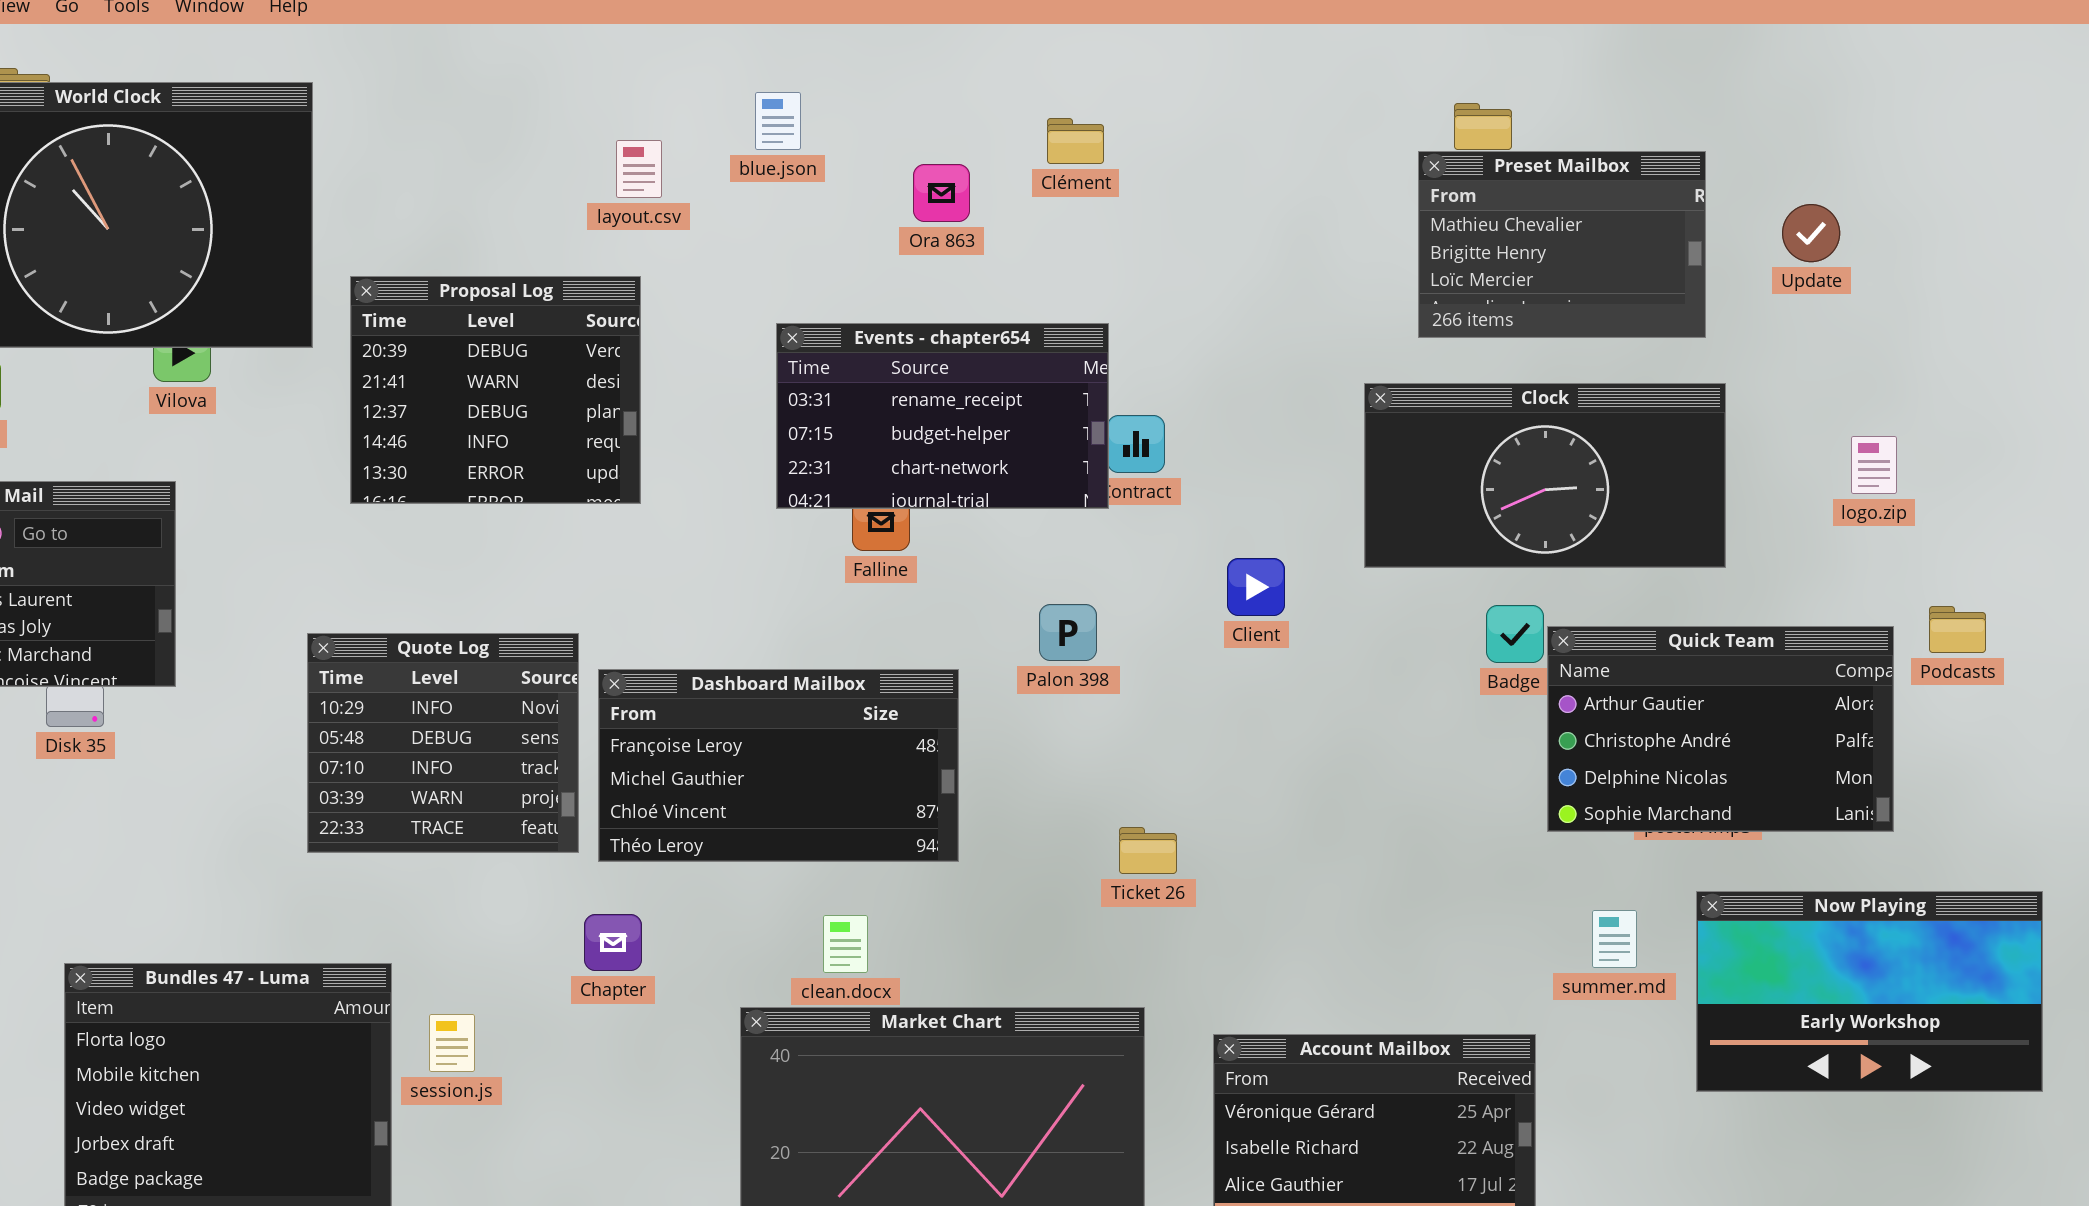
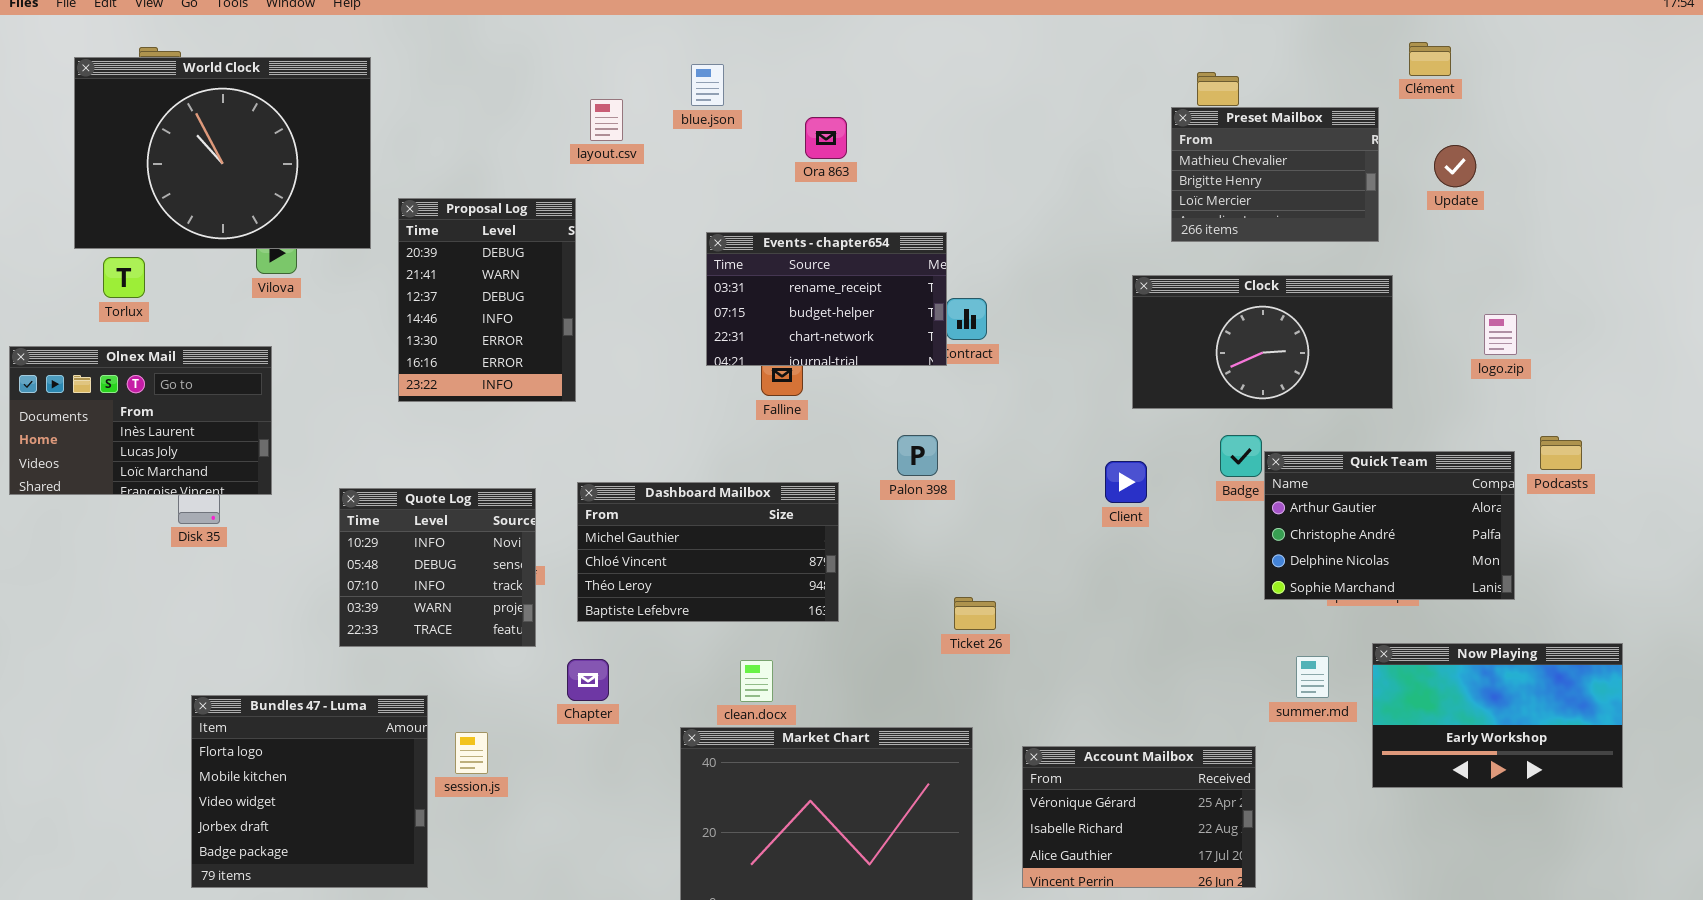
Clément: [1047,118,1104,164] -> [1409,42,1451,76], moved
Proposal Log: [350,276,641,504] -> [398,198,576,402], resized
Client: [1227,558,1285,616] -> [1105,461,1147,503], moved
Quote Log: [307,633,579,853] -> [339,488,536,647], moved
Dashboard Mailbox: [598,669,959,862] -> [577,482,839,622], scrolled down 1 row

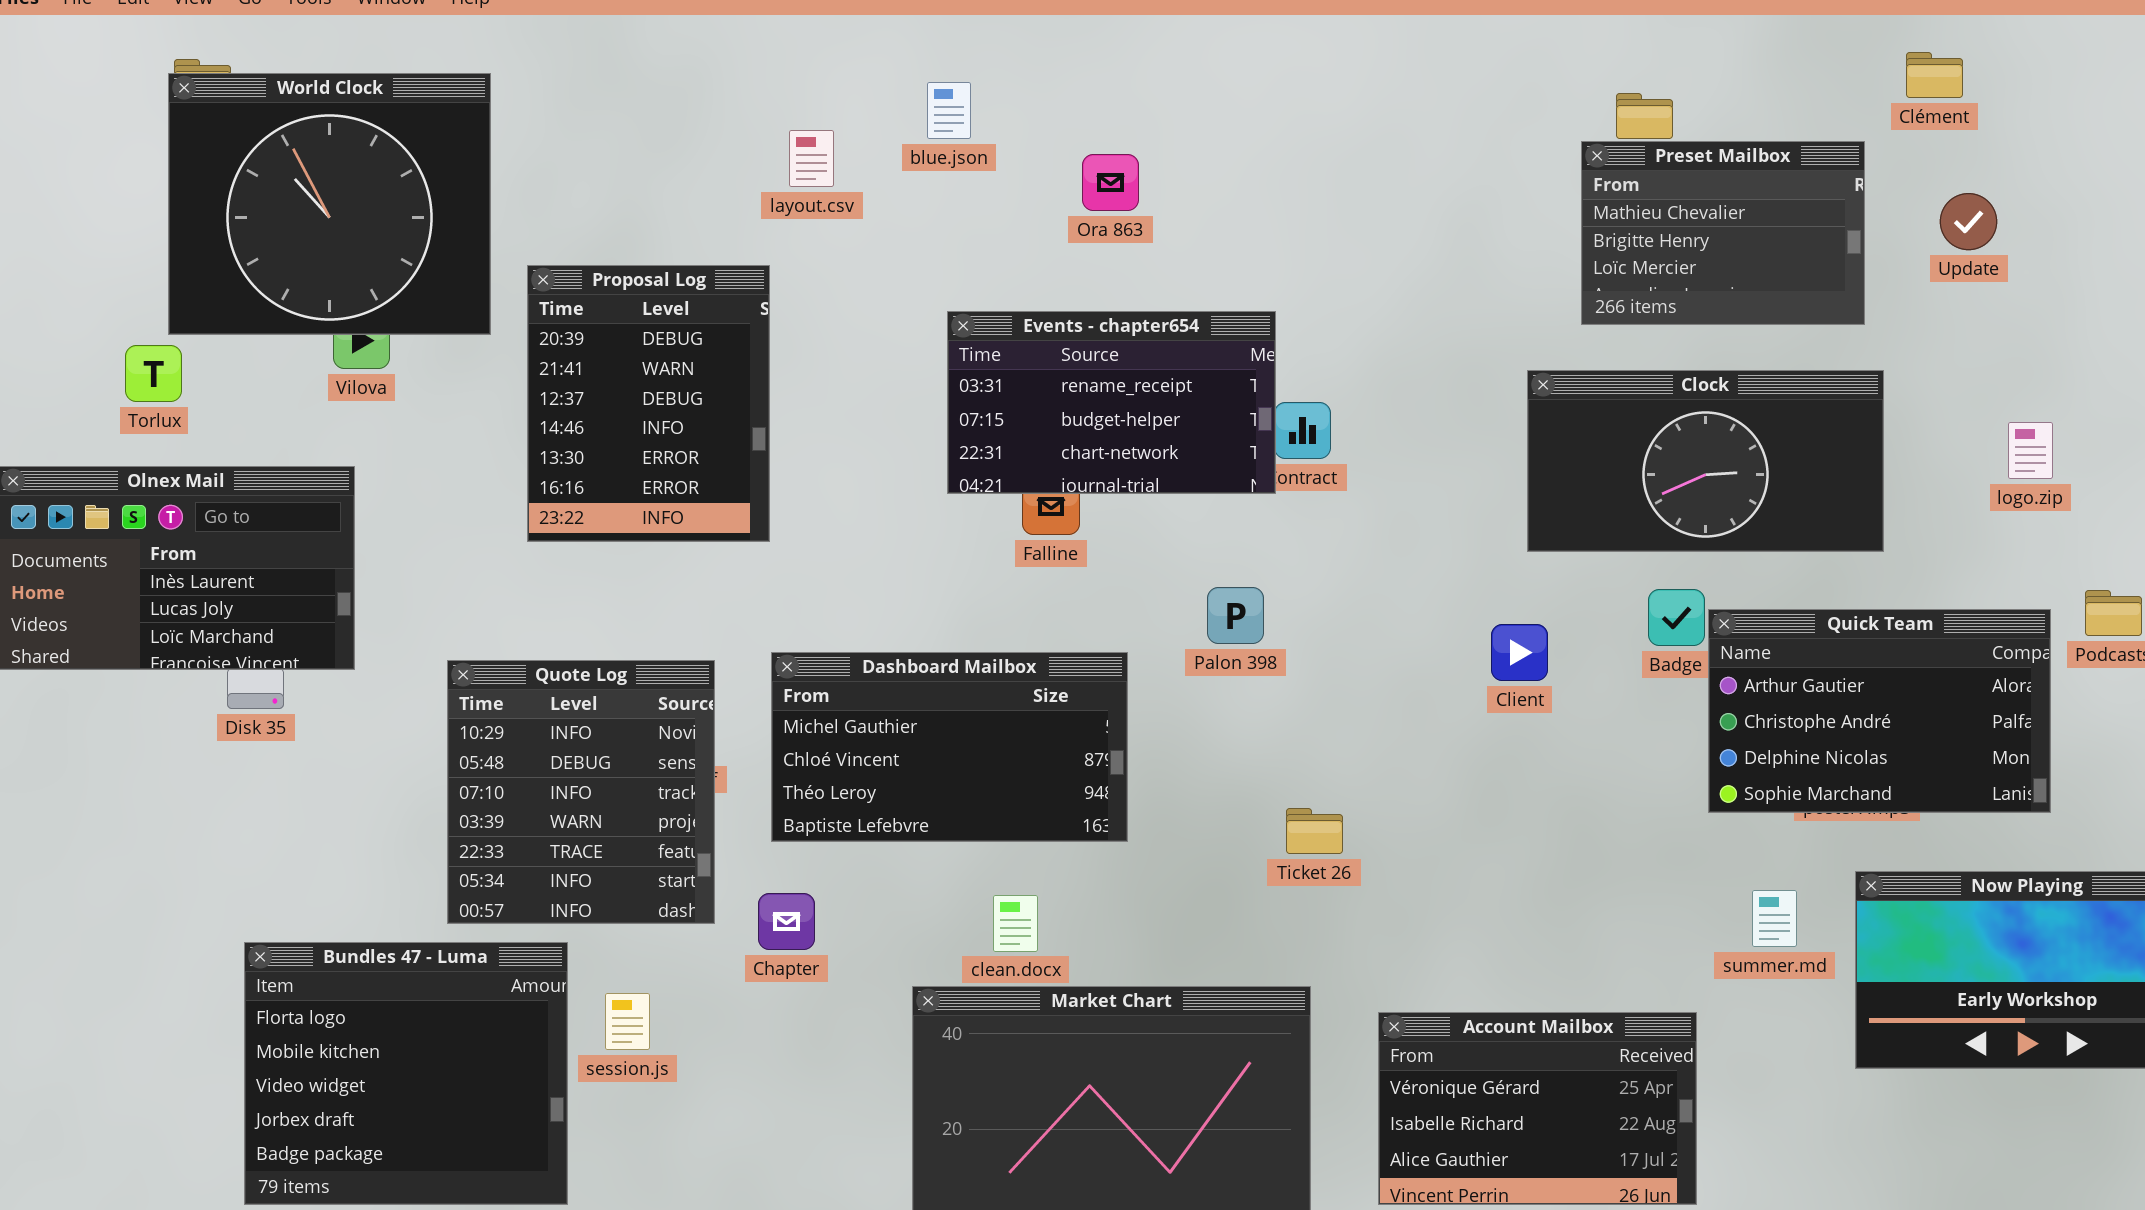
World Clock: [74,57,371,249] -> [168,73,491,335], resized
Quote Log: [339,488,536,647] -> [447,660,715,924], resized

